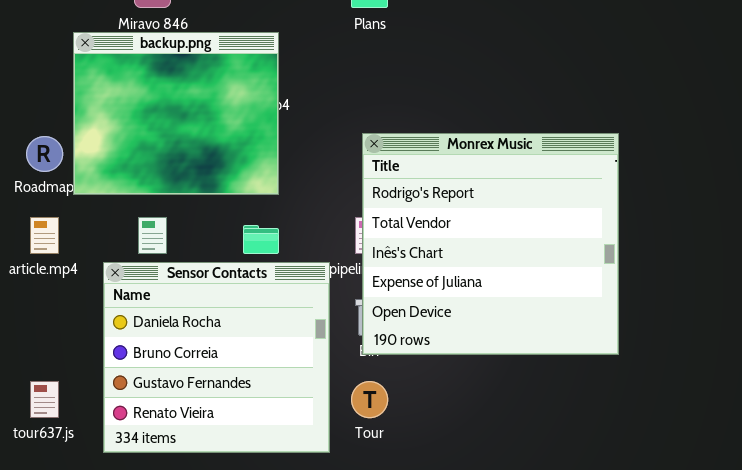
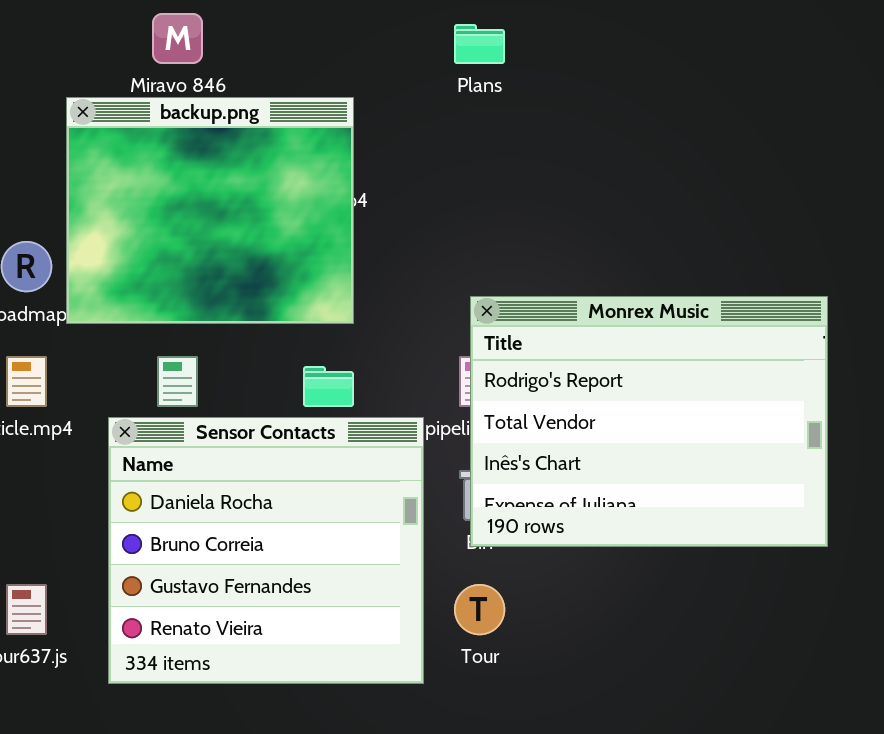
Monrex Music: [362,133,619,355] -> [470,296,828,547], resized

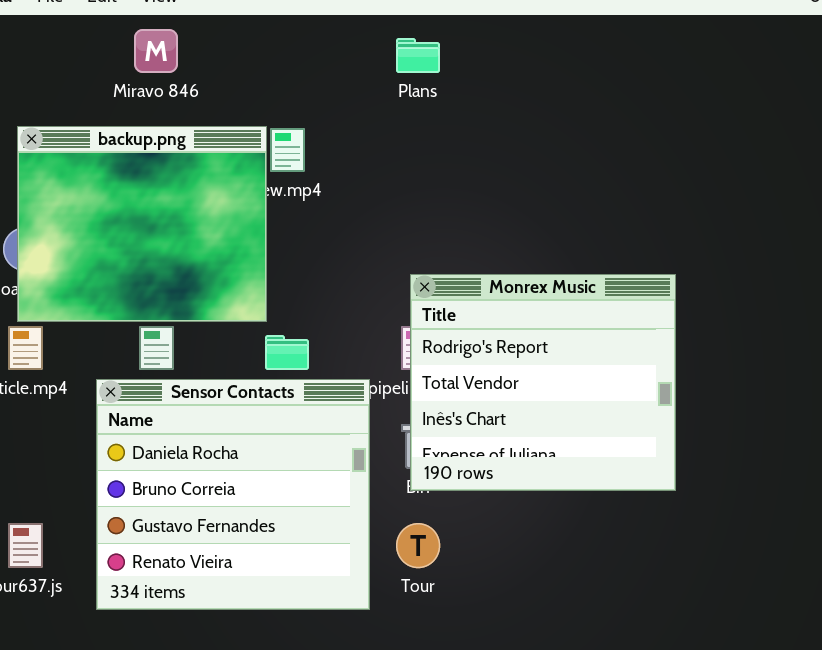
backup.png: [66,97,354,324] -> [17,126,267,322], moved
Monrex Music: [470,296,828,547] -> [410,274,676,491], resized

